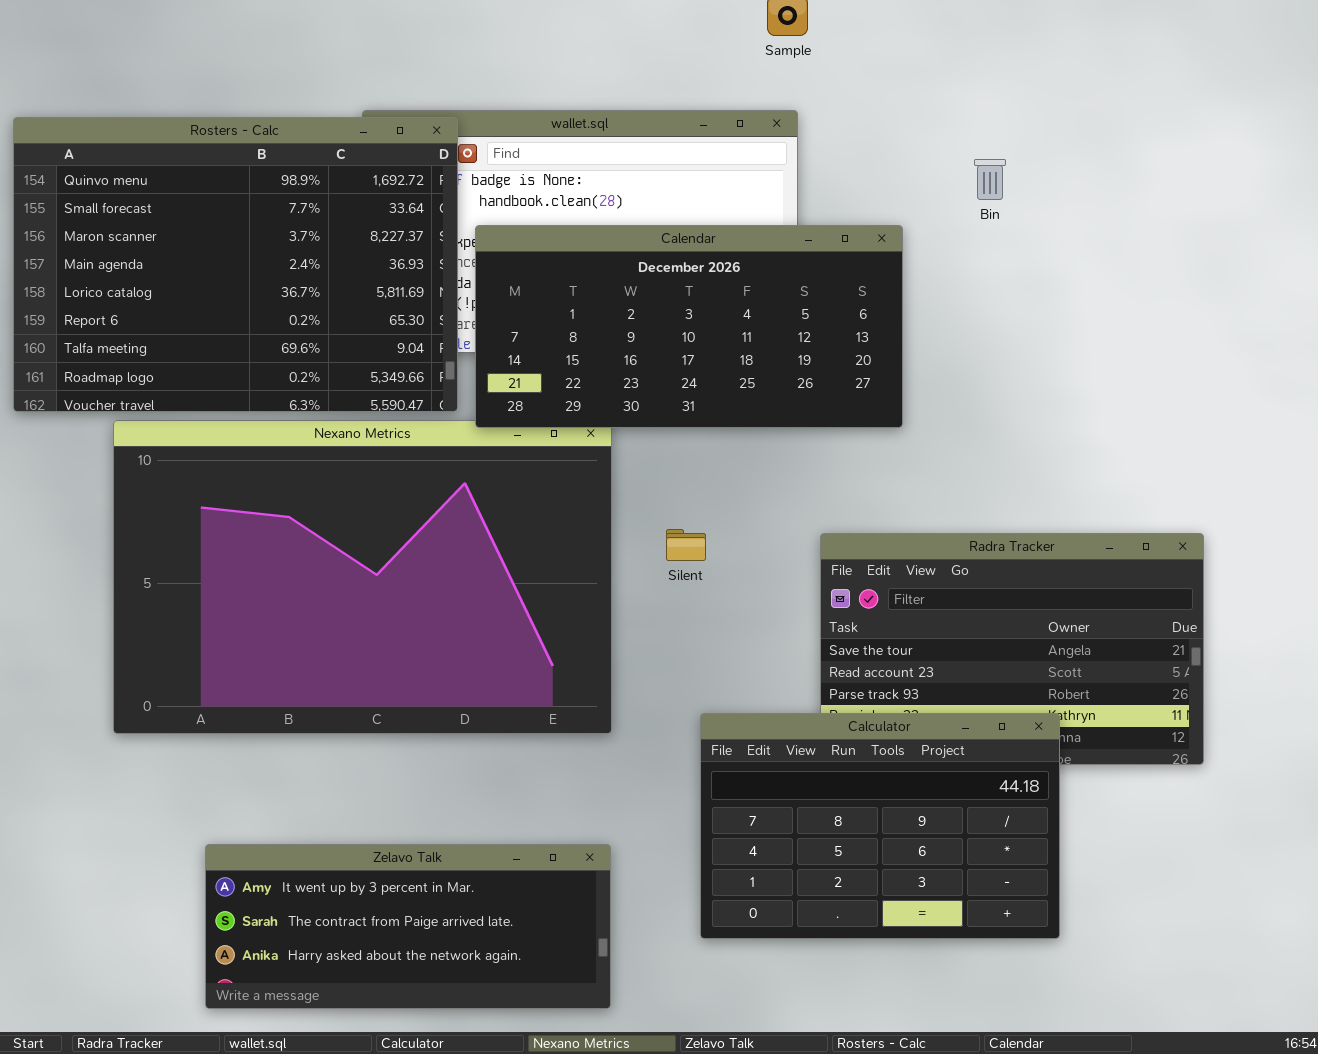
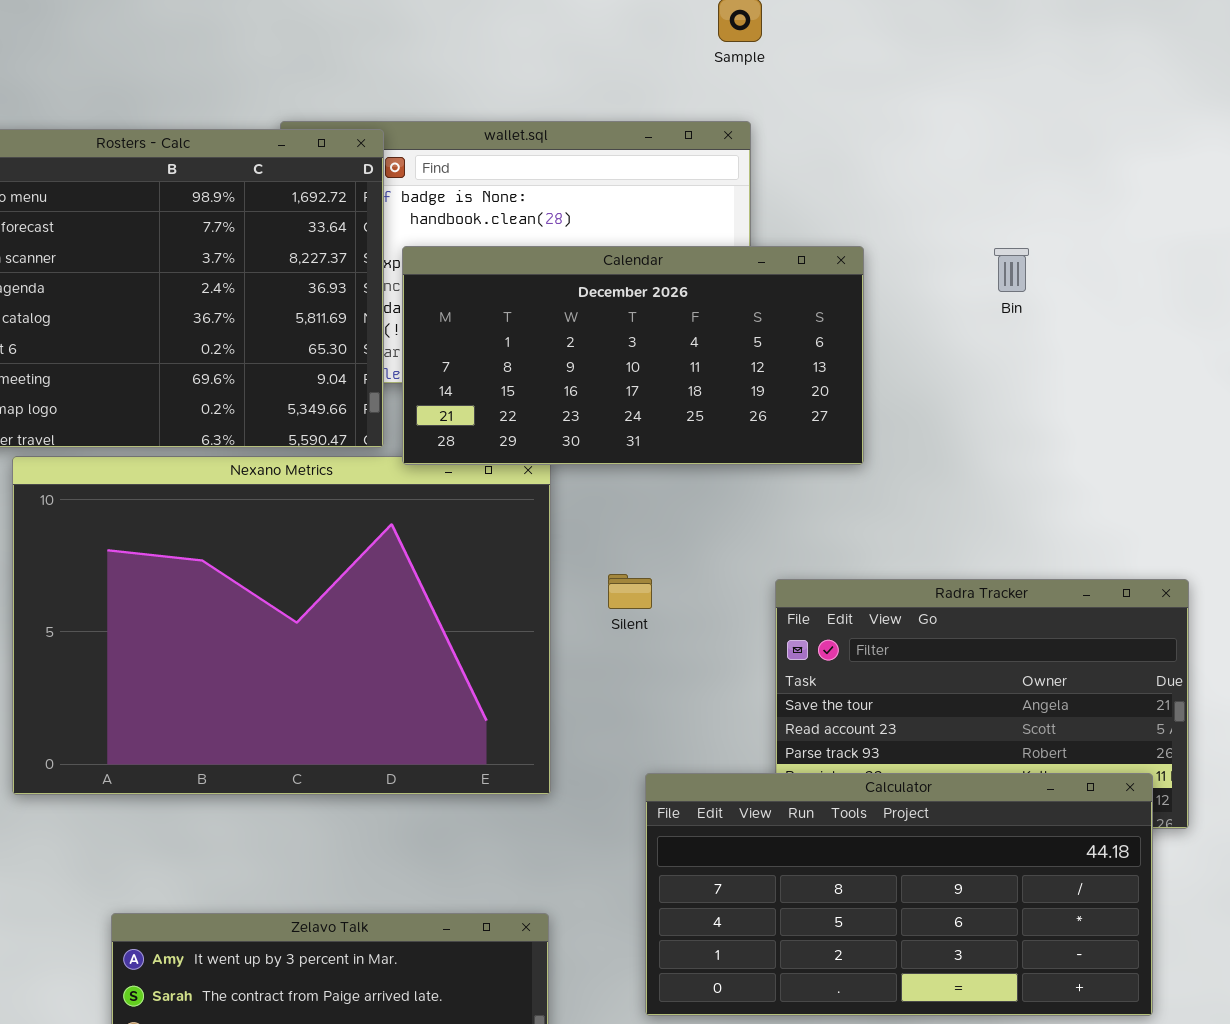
Bin: [974,159,1006,200] -> [994,248,1029,292], moved
Calculator: [700,713,1060,939] -> [645,773,1153,1016], resized

